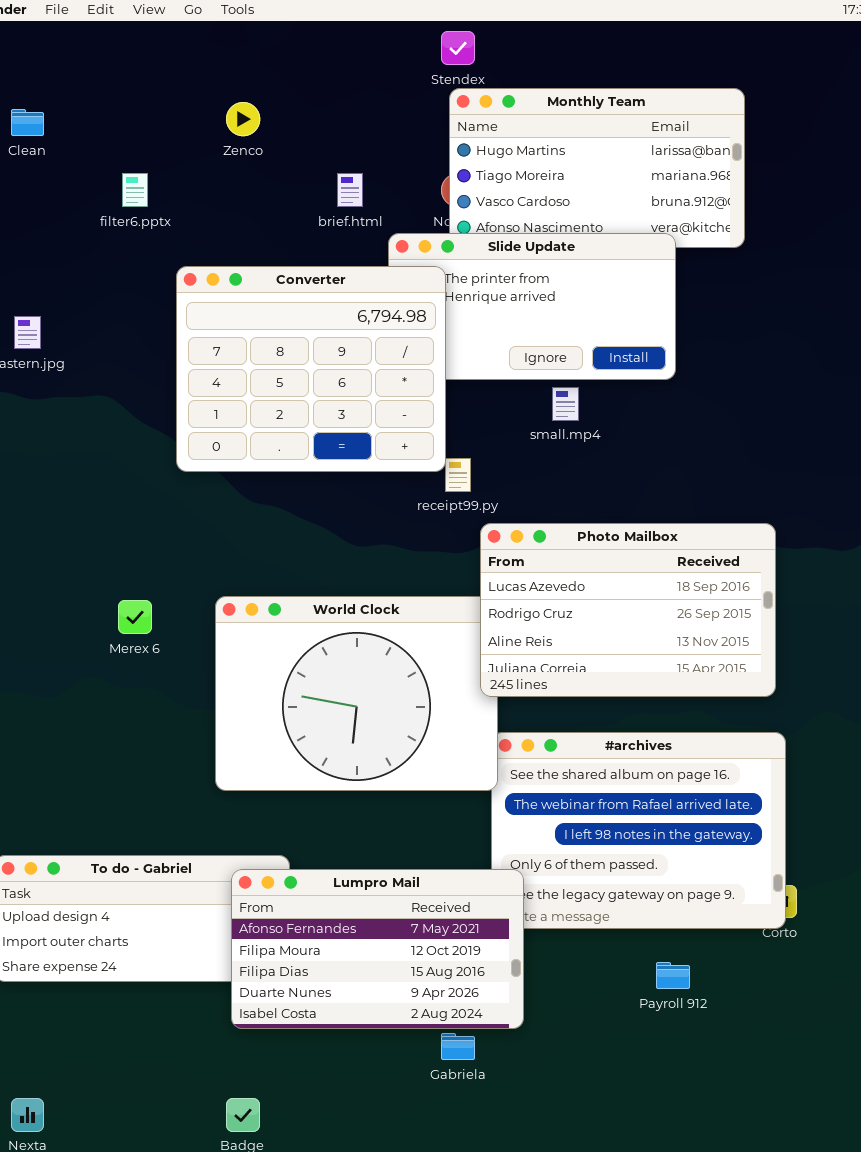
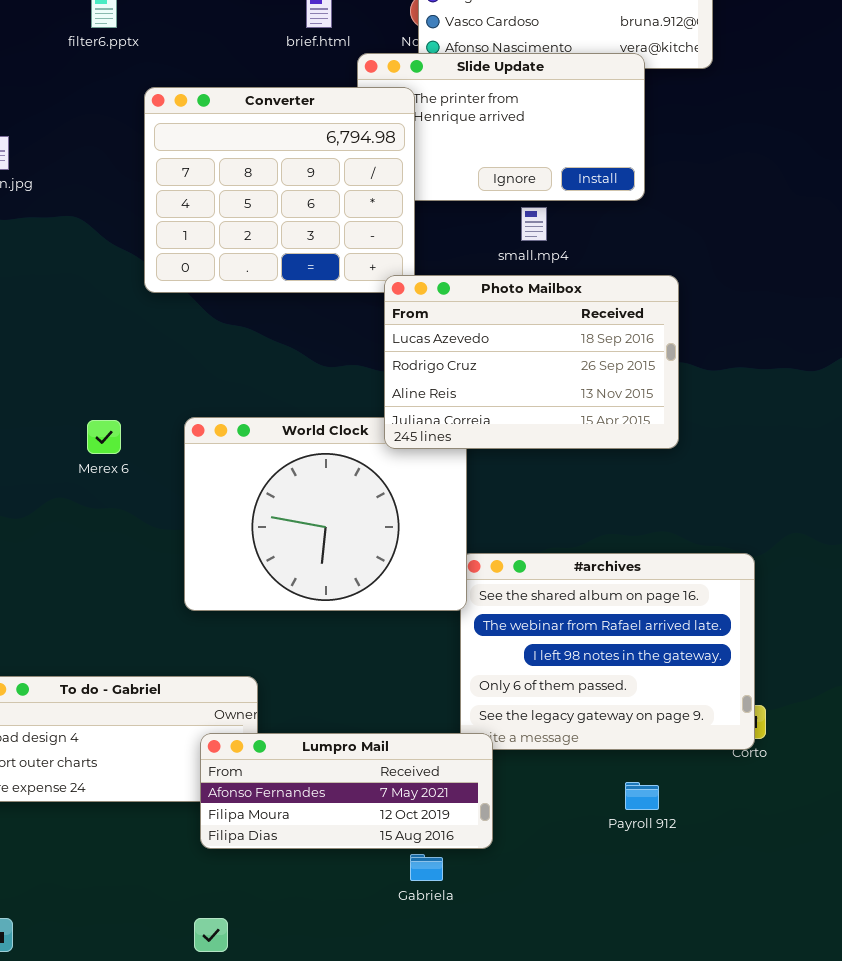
Photo Mailbox: [480,523,776,697] -> [384,275,679,449], moved
Lumpro Mail: [231,869,524,1029] -> [200,733,493,849], resized

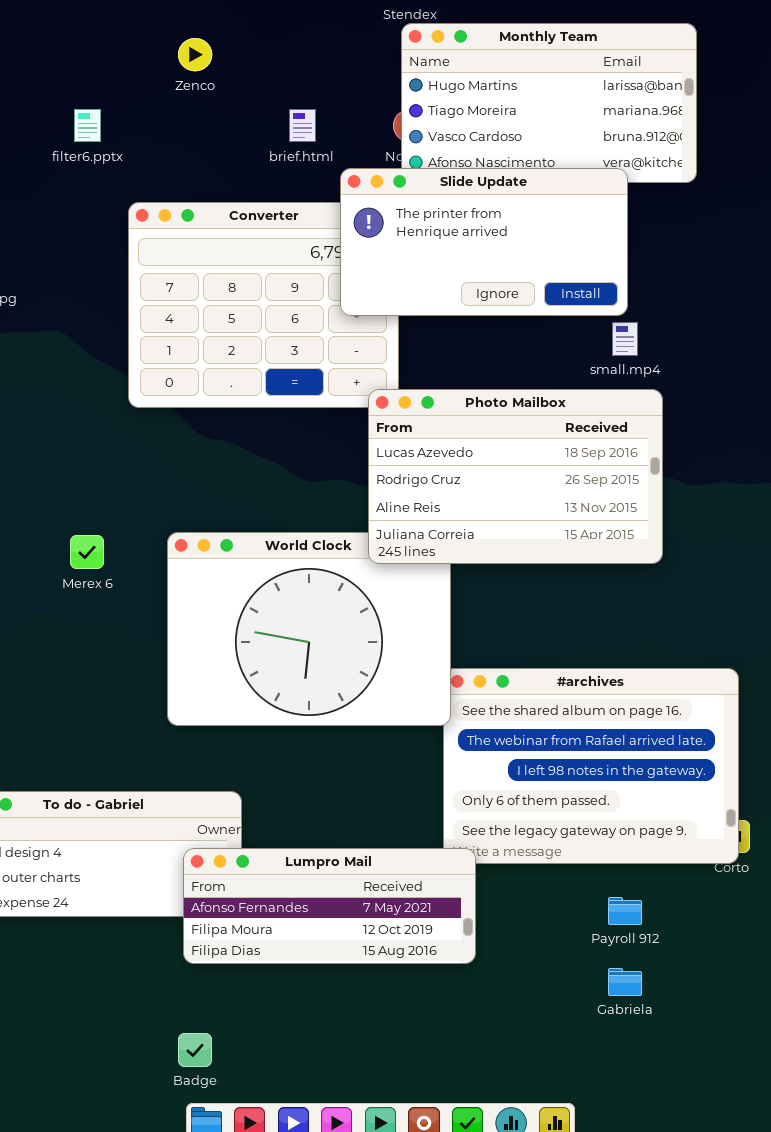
Slide Update: [357,53,645,201] -> [340,168,628,316], raised
small.mp4: [521,207,547,241] -> [612,322,638,356], moved
Gabriela: [410,854,443,881] -> [608,968,642,996], moved

